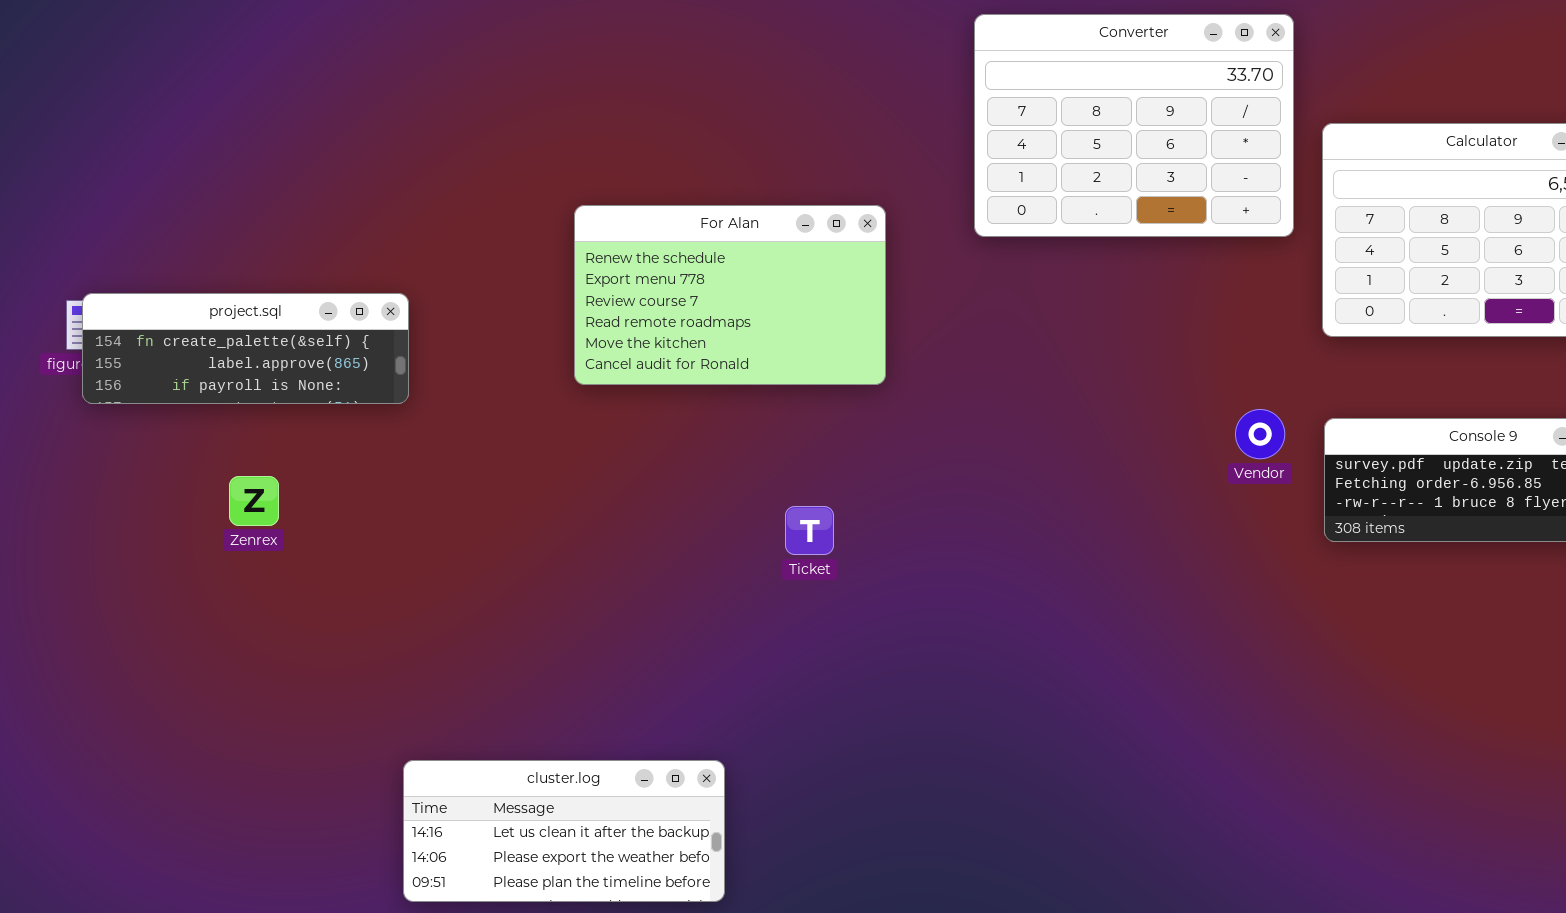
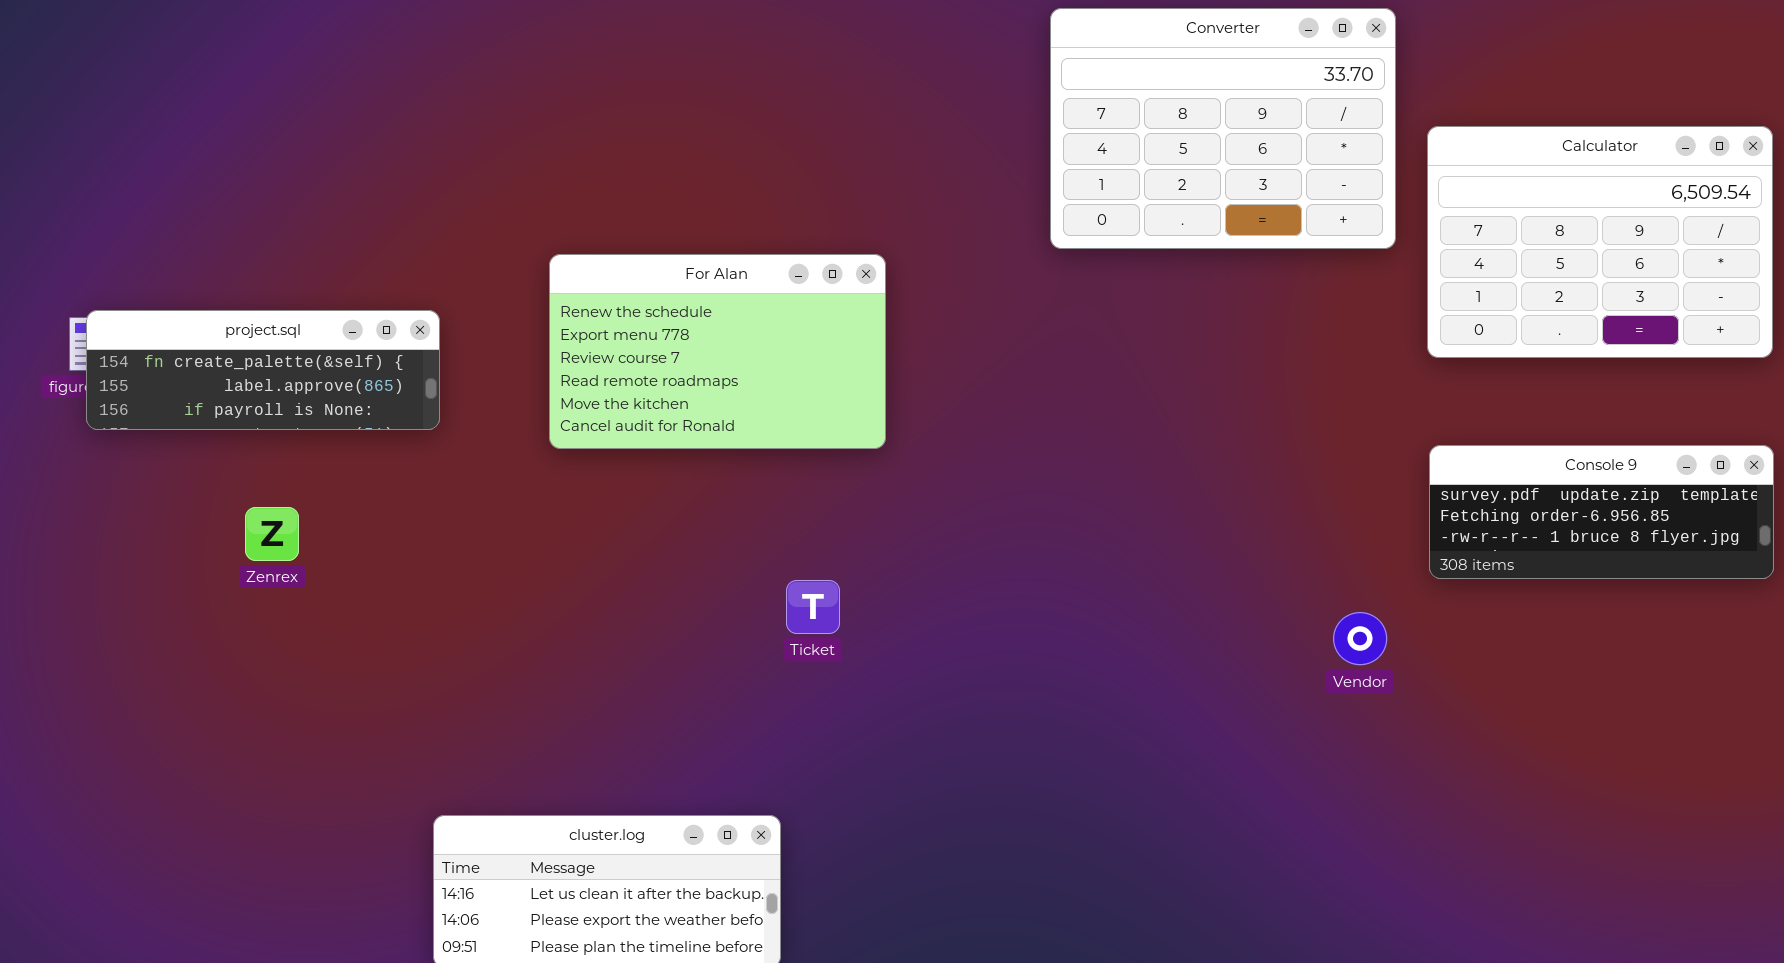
For Alan: [574,205,886,385] -> [549,254,886,449], moved
Vendor: [1235,409,1285,459] -> [1333,612,1387,665], moved
Ticket: [785,506,834,555] -> [786,580,840,634], moved

